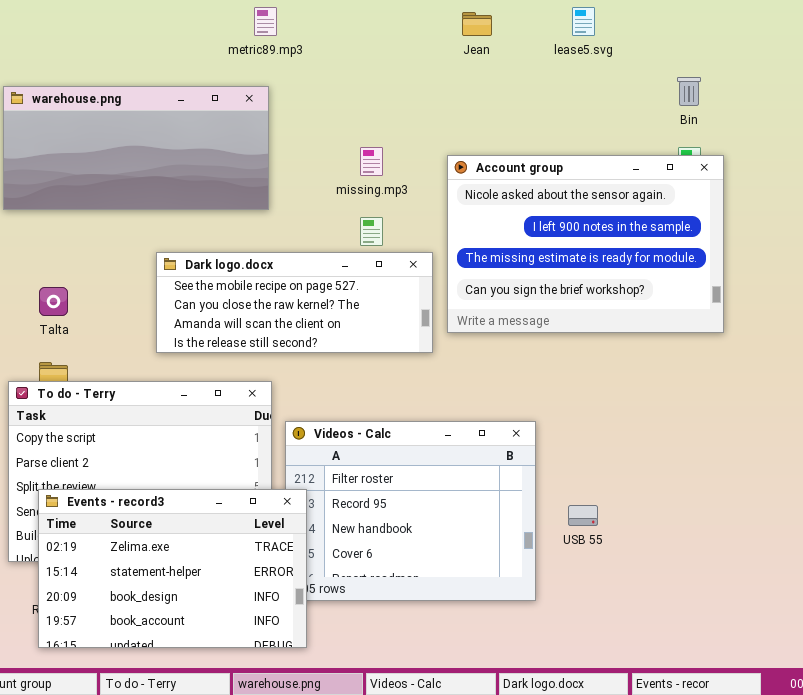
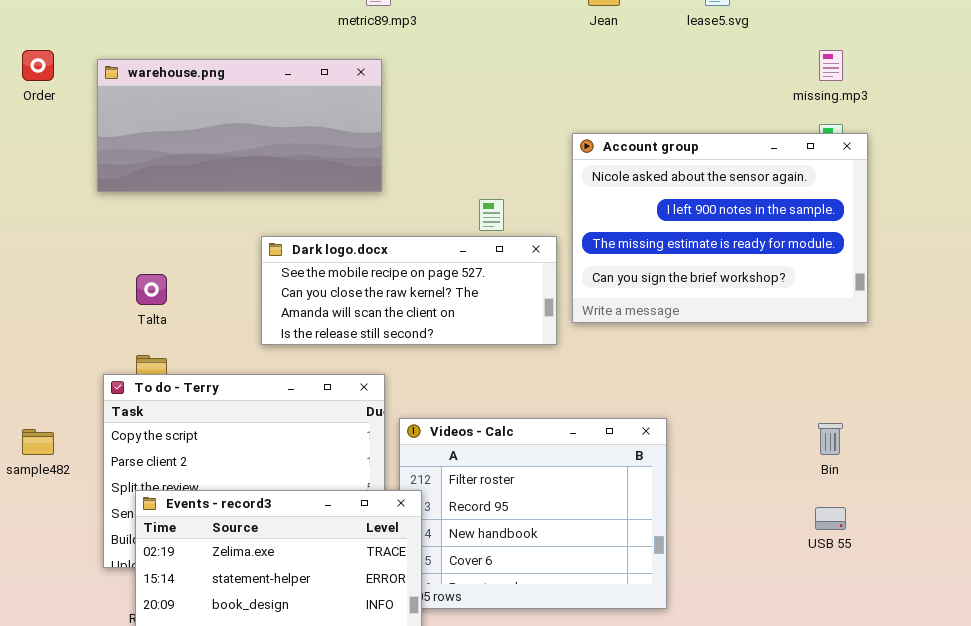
Bin: [677,77,701,106] -> [818,423,843,455], moved
missing.mp3: [360,147,383,176] -> [819,50,843,81], moved
USB 55: [568,505,598,526] -> [815,507,846,530], moved

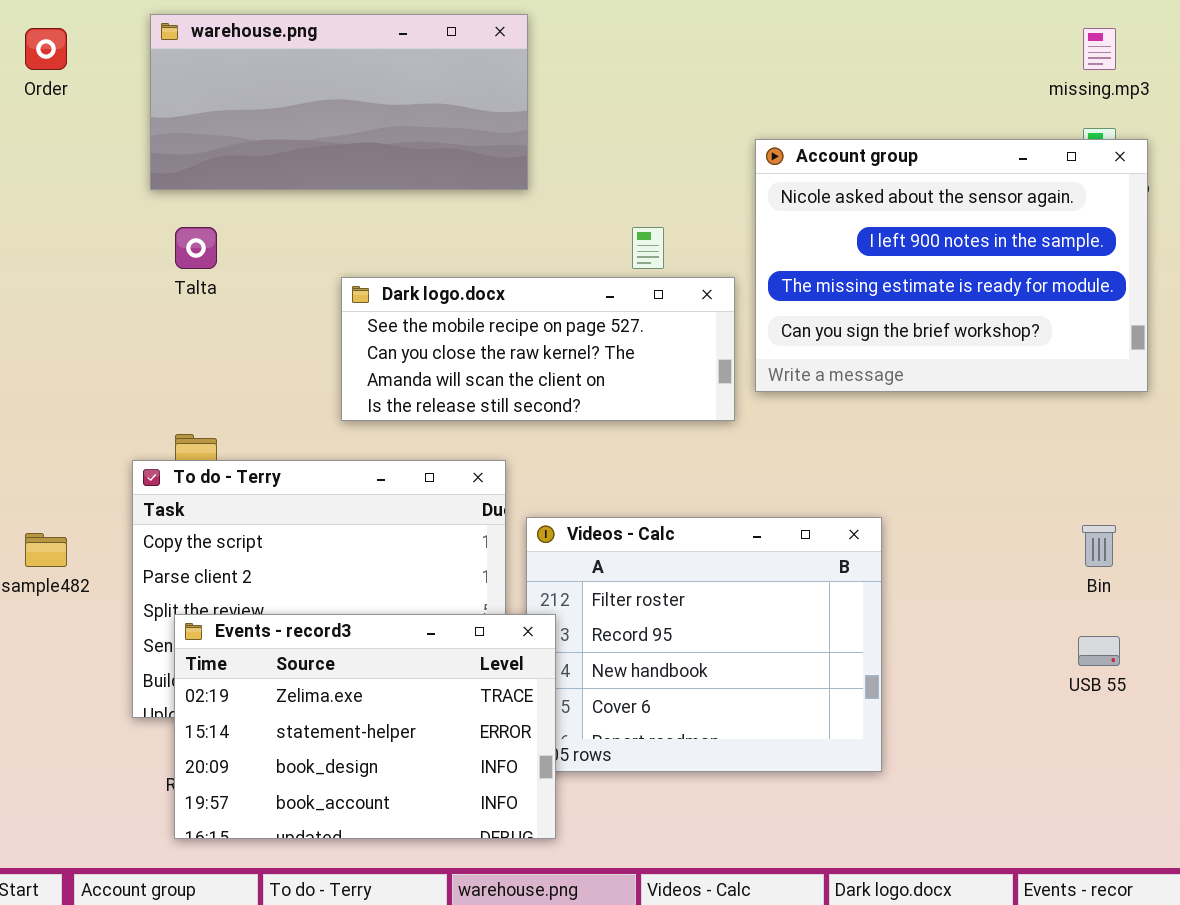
warehouse.png: [97,59,382,192] -> [150,14,528,190], moved
Talta: [136,274,167,305] -> [175,227,217,269], moved

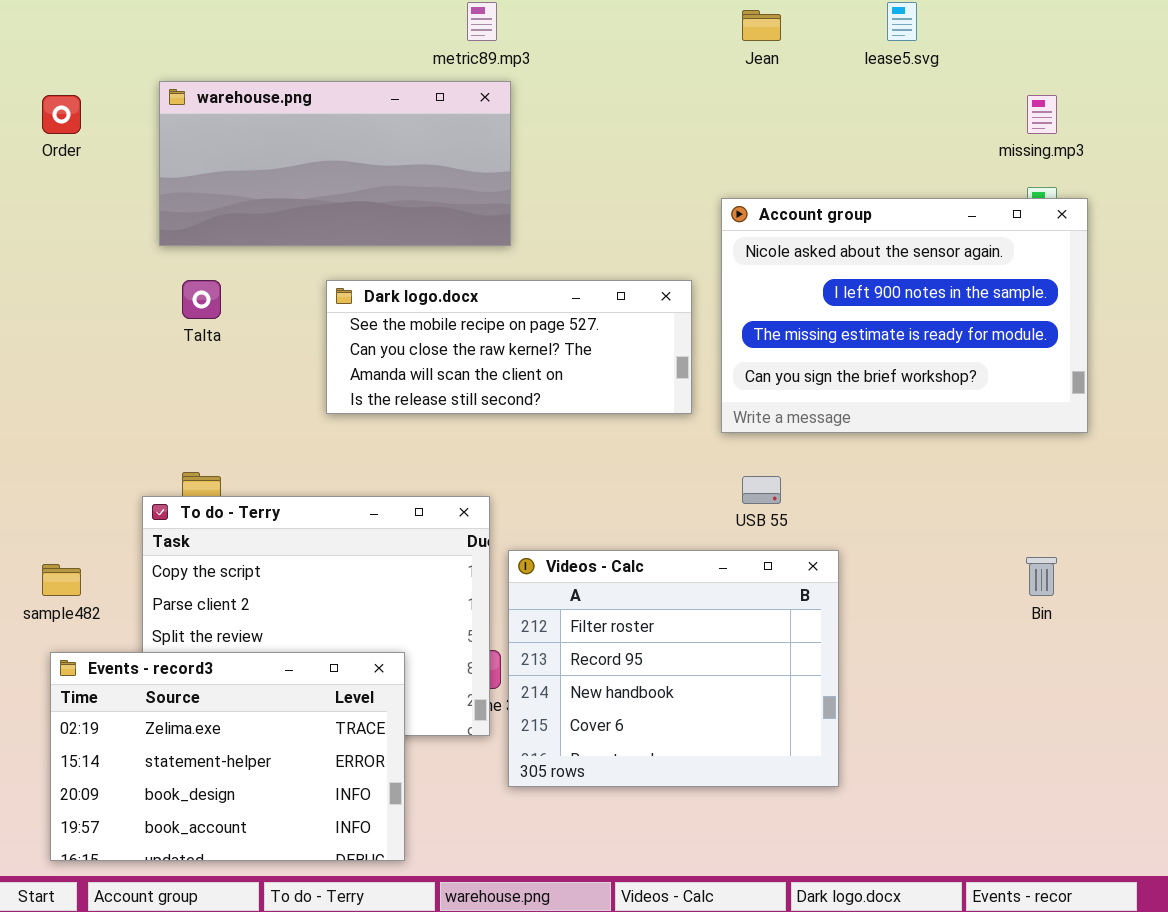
Dark logo.docx: [341,277,735,421] -> [326,280,692,414], moved
Events - record3: [174,614,556,839] -> [50,652,405,861], moved
USB 55: [1078,636,1120,666] -> [742,476,781,504], moved

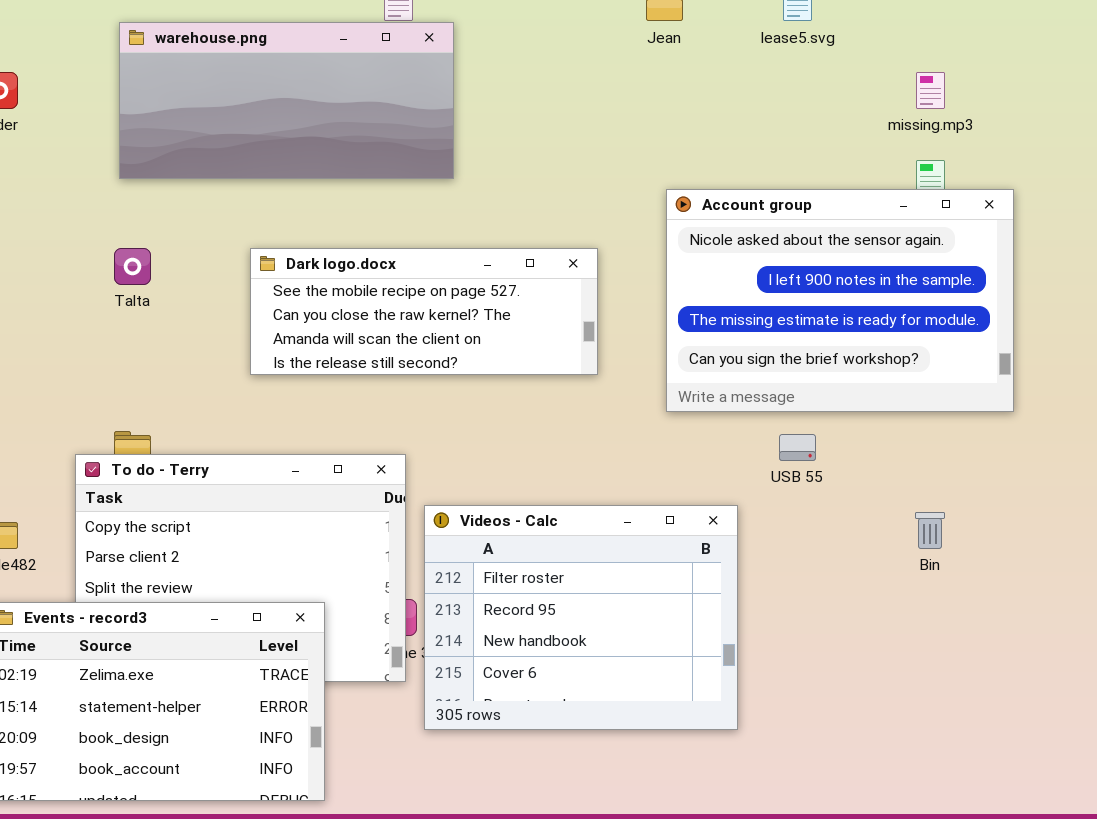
warehouse.png: [159,81,511,246] -> [119,22,454,179], moved
Account group: [721,198,1088,433] -> [666,189,1014,412], moved
USB 55: [742,476,781,504] -> [779,434,816,461], moved

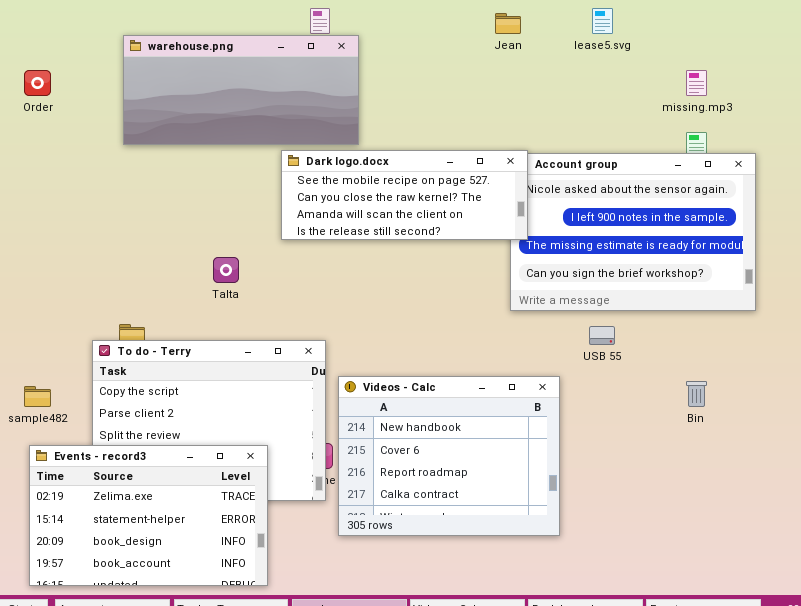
Talta: [114,248,151,285] -> [213,257,239,283], moved
Dark logo.docx: [250,248,598,375] -> [281,150,528,240], moved
Videos - Calc: [424,505,738,730] -> [338,376,560,536], scrolled down 2 rows

